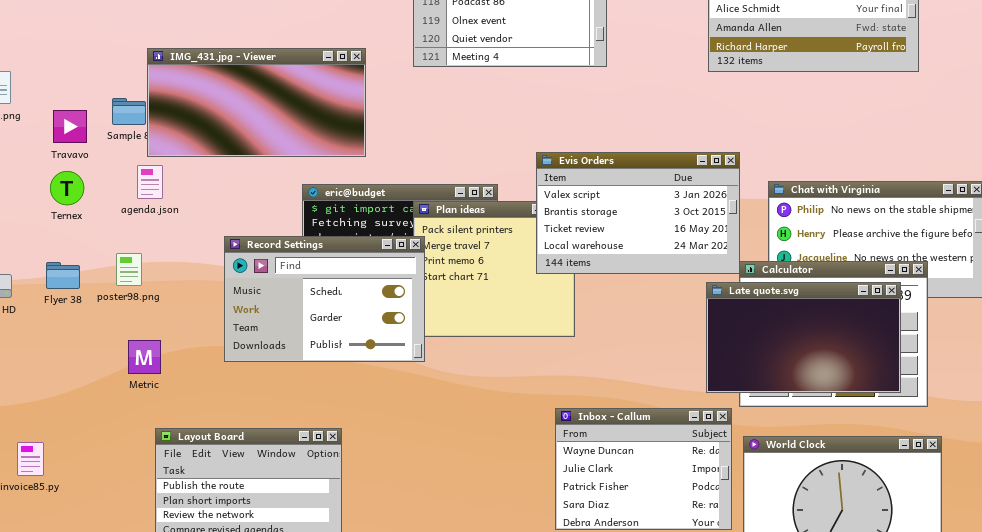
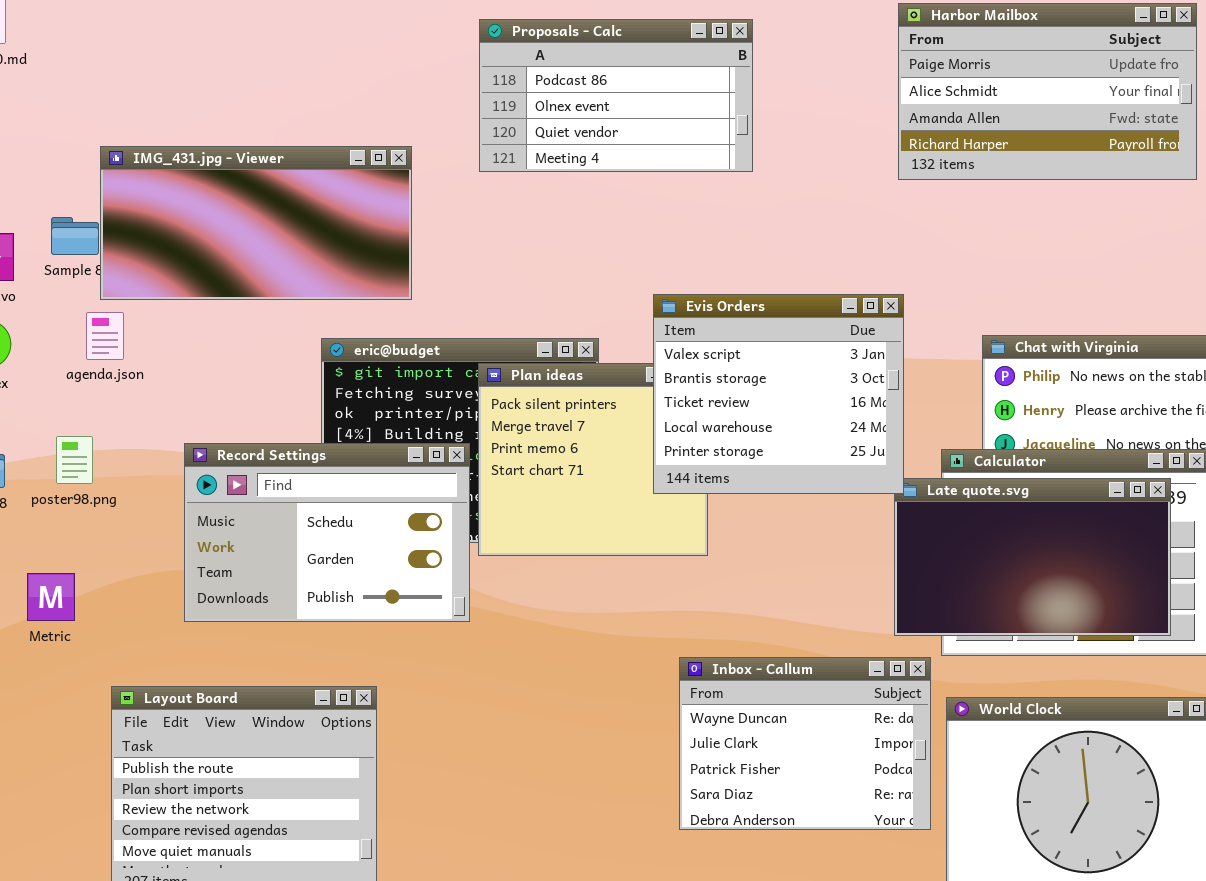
Evis Orders: [536,152,740,274] -> [653,294,904,494], resized
Record Settings: [224,236,425,362] -> [184,443,470,622], moved
Metric: [128,340,161,374] -> [27,573,75,621], moved

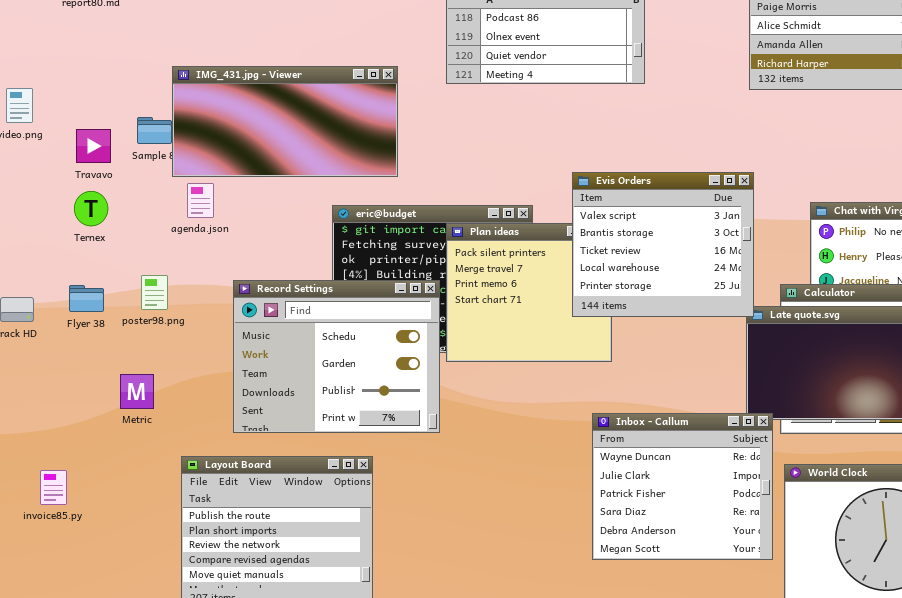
agenda.json: [86,312,124,360] -> [187,183,214,218], moved
Record Settings: [184,443,470,622] -> [233,280,440,433], resized
Inbox - Callum: [679,657,931,830] -> [592,413,773,560], resized

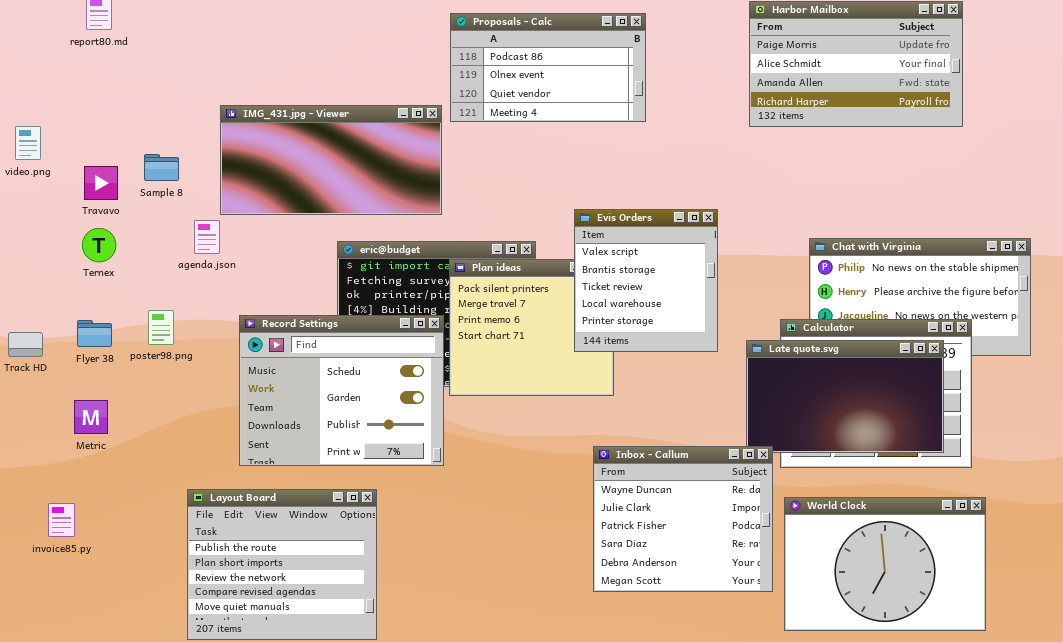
IMG_431.jpg - Viewer: [172,66,398,177] -> [220,105,442,215], moved
Evis Orders: [572,172,754,317] -> [574,209,718,352], resized
Metric: [120,374,154,409] -> [74,400,108,434], moved

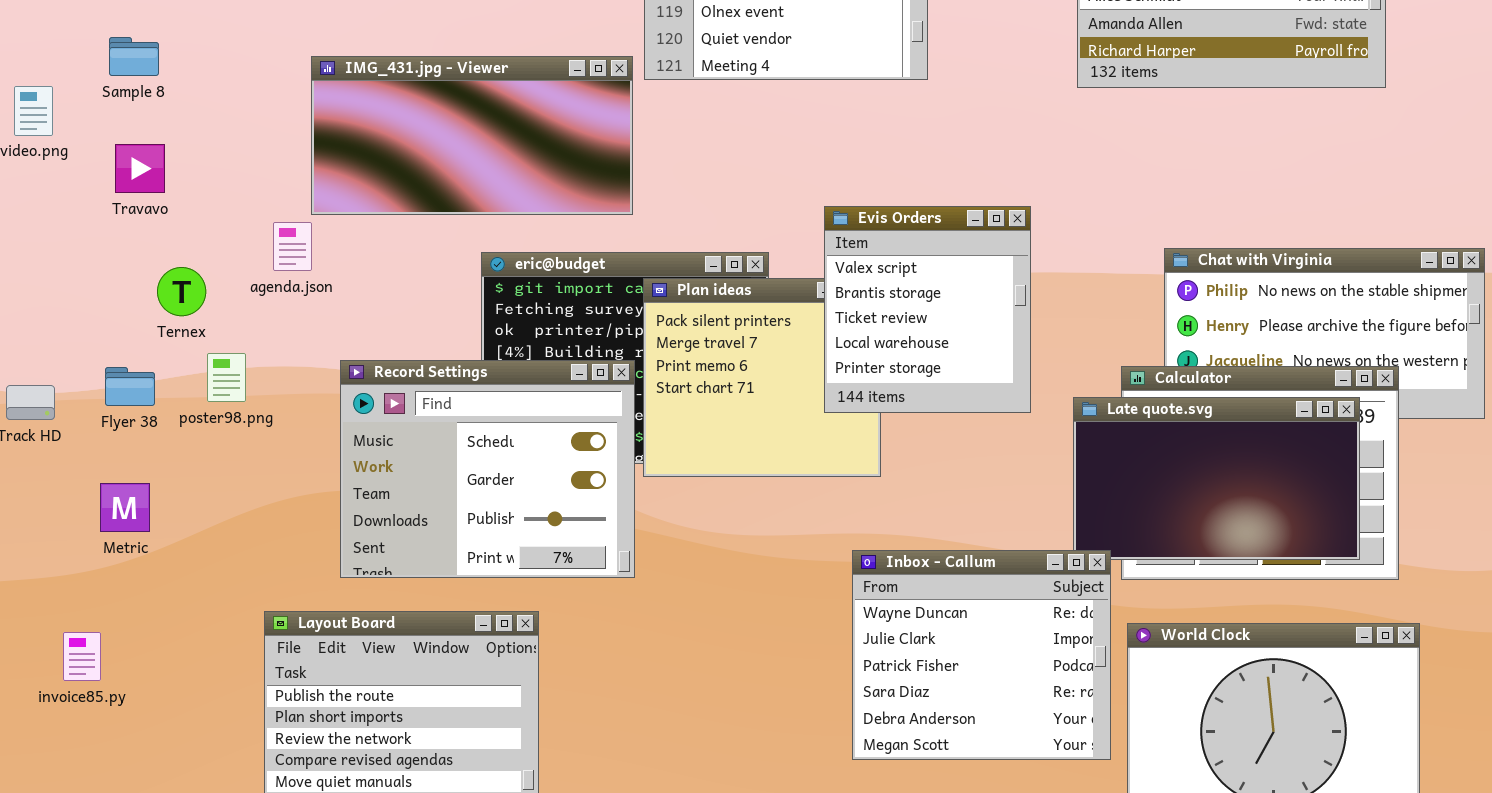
Sample 8: [144,154,179,181] -> [109,37,159,76], moved
Ternex: [82,228,116,262] -> [157,267,206,316], moved

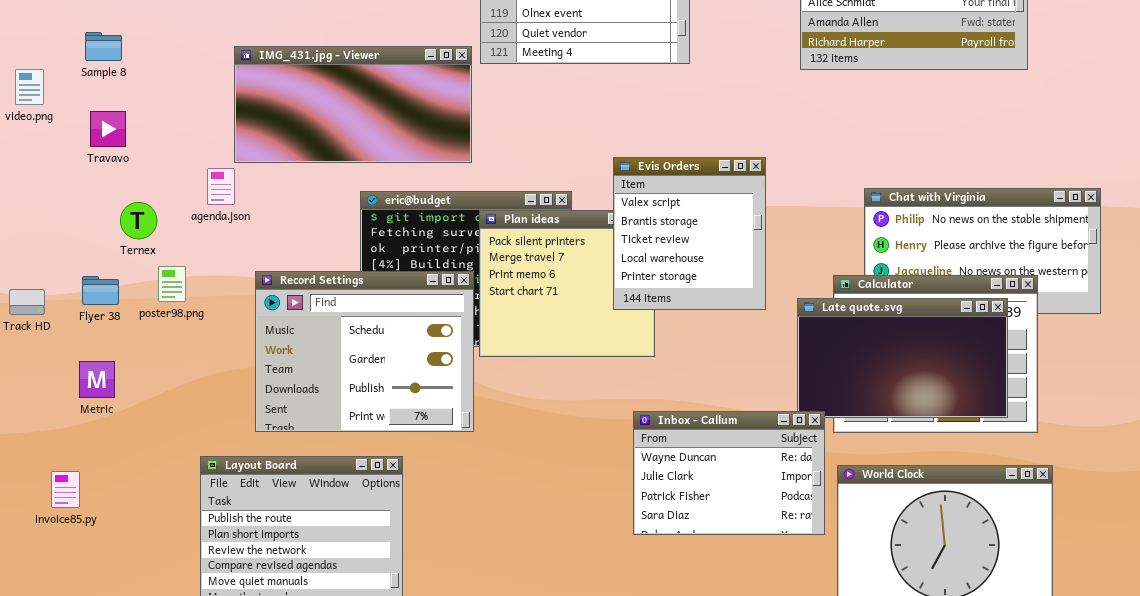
Inbox - Callum: [852,550,1111,760] -> [633,411,825,535], resized

